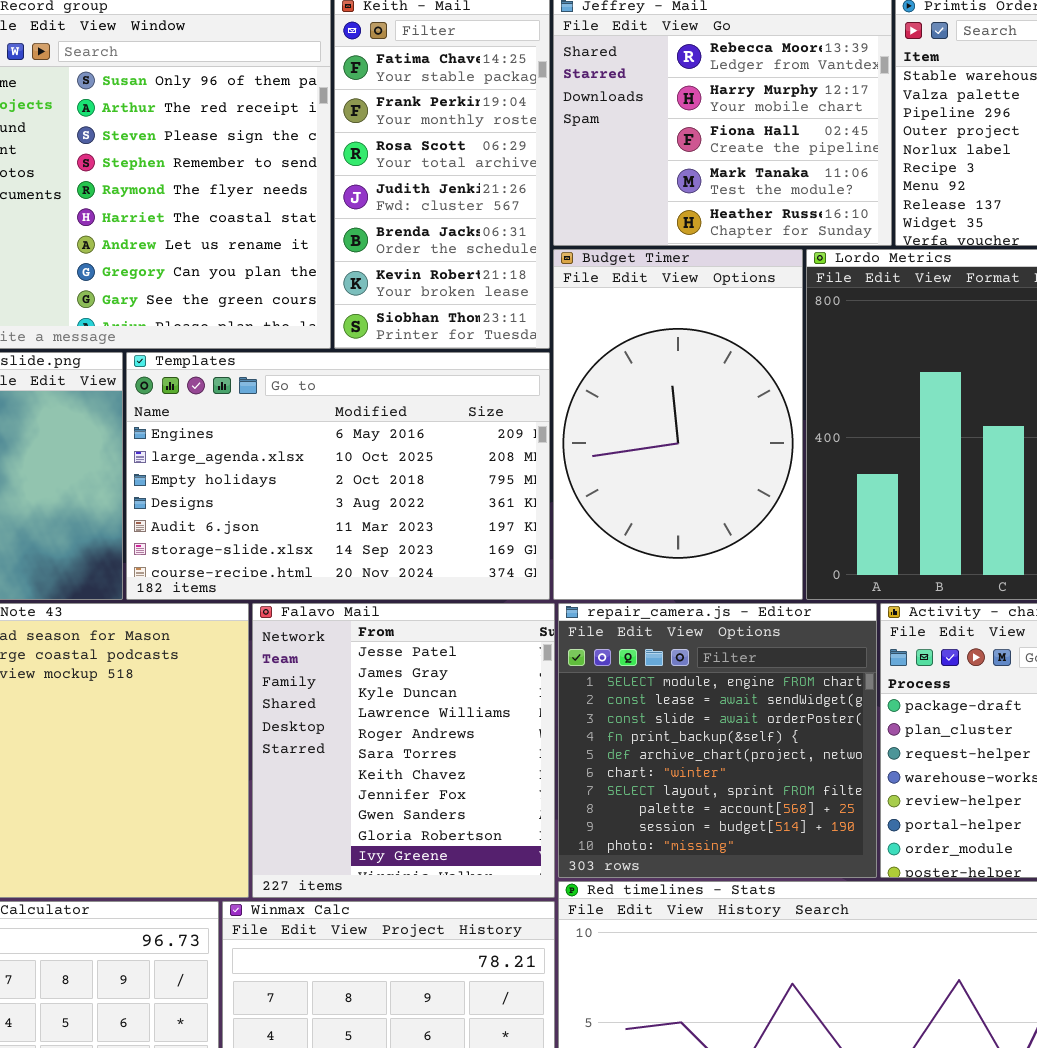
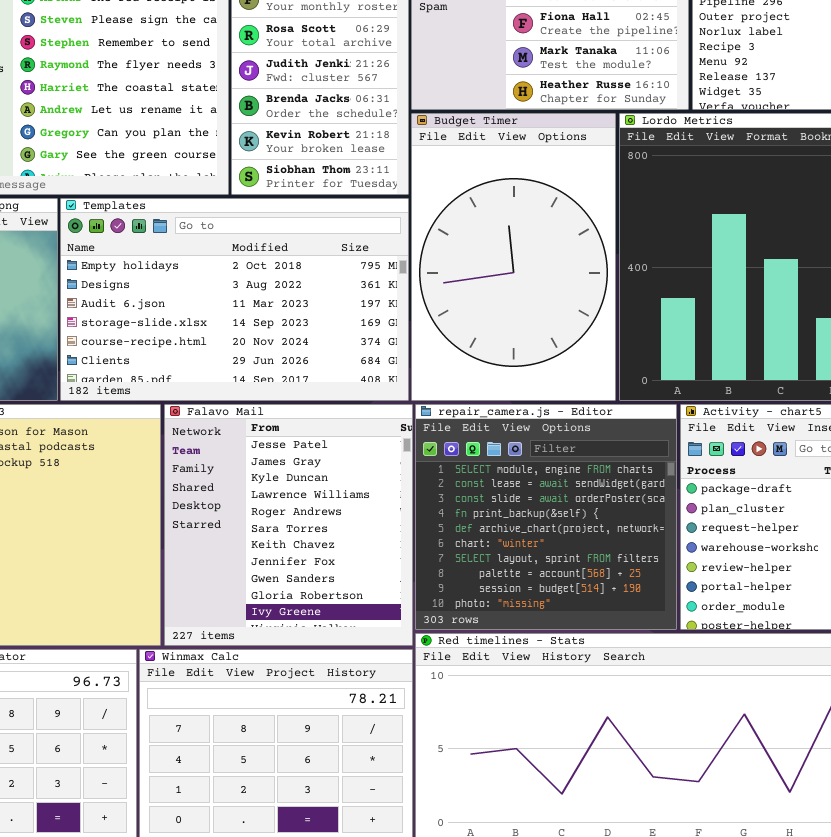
Templates: [126,352,550,600] -> [60,198,409,401], scrolled down 2 rows

